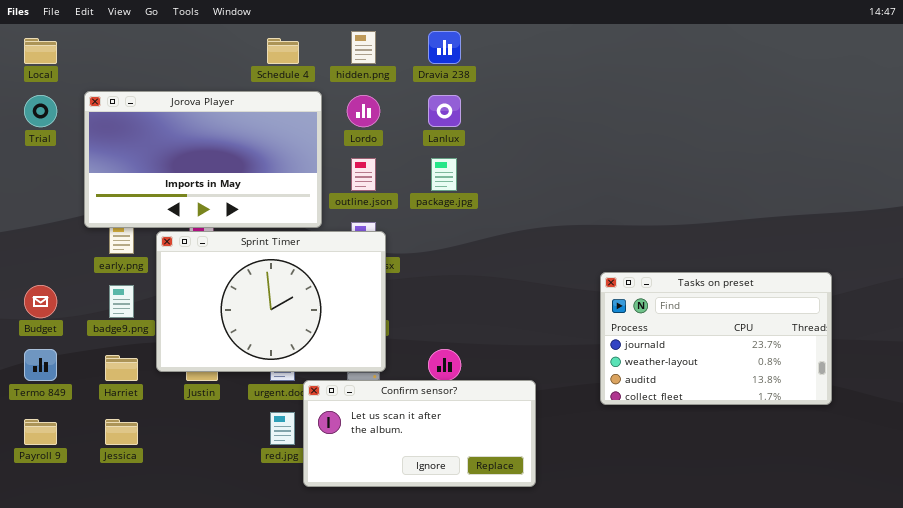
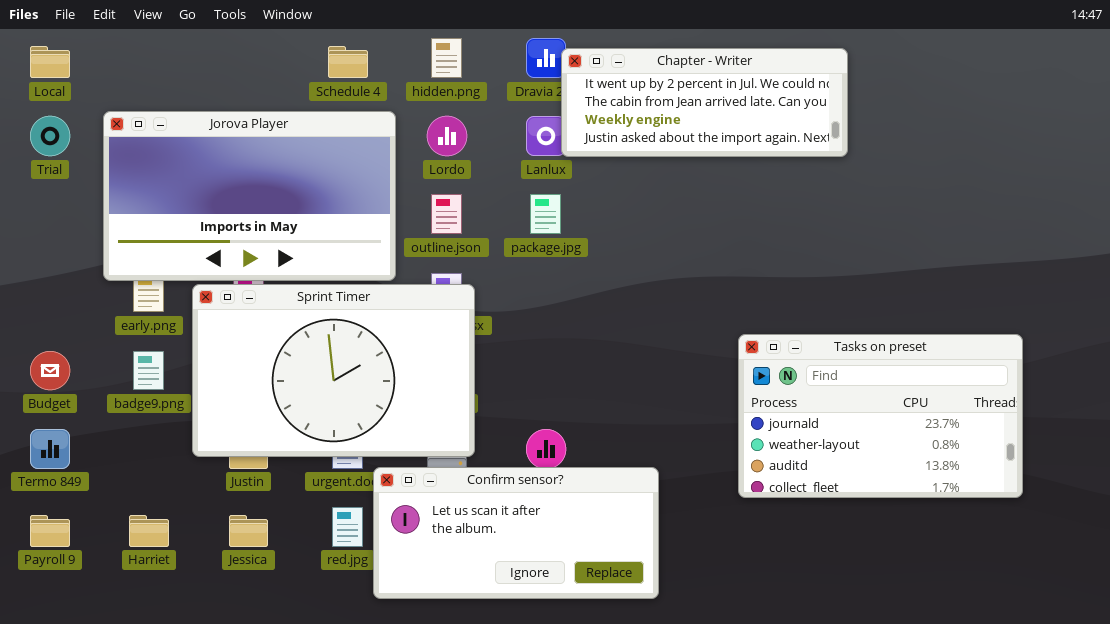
Chapter - Writer: none -> [561,48,848,157], opened
Harriet: [105,355,138,381] -> [129,515,169,547], moved
Jessica: [105,419,138,445] -> [229,515,268,547], moved

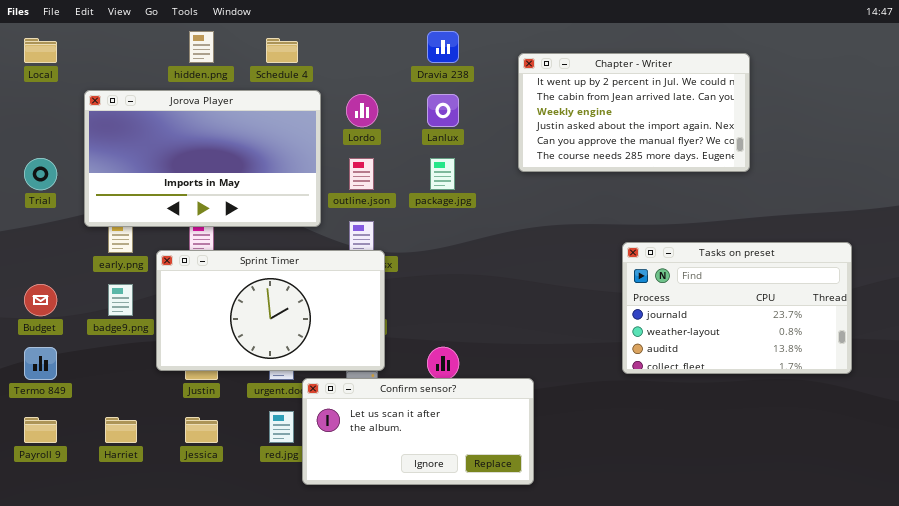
hidden.png: [431,38,462,78] -> [189,31,214,63], moved
Chapter - Writer: [561,48,848,157] -> [518,53,750,172], moved, resized
Trial: [30,116,70,156] -> [24,158,57,190], moved
Sprint Timer: [192,284,475,457] -> [156,250,385,371], resized
Tasks on preset: [738,334,1023,498] -> [622,242,852,374], moved

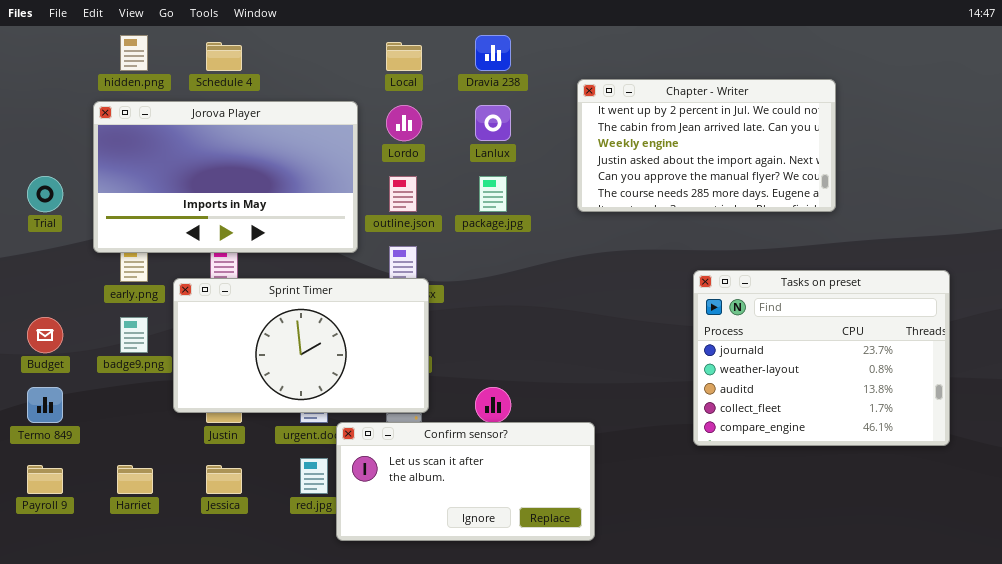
hidden.png: [189,31,214,63] -> [120,35,148,71], moved
Local: [24,38,57,63] -> [386,42,422,71], moved
Schedule 4: [266,38,298,63] -> [206,42,242,71], moved
Chapter - Writer: [518,53,750,172] -> [577,79,836,212], moved
Tasks on preset: [622,242,852,374] -> [693,270,950,446], resized

